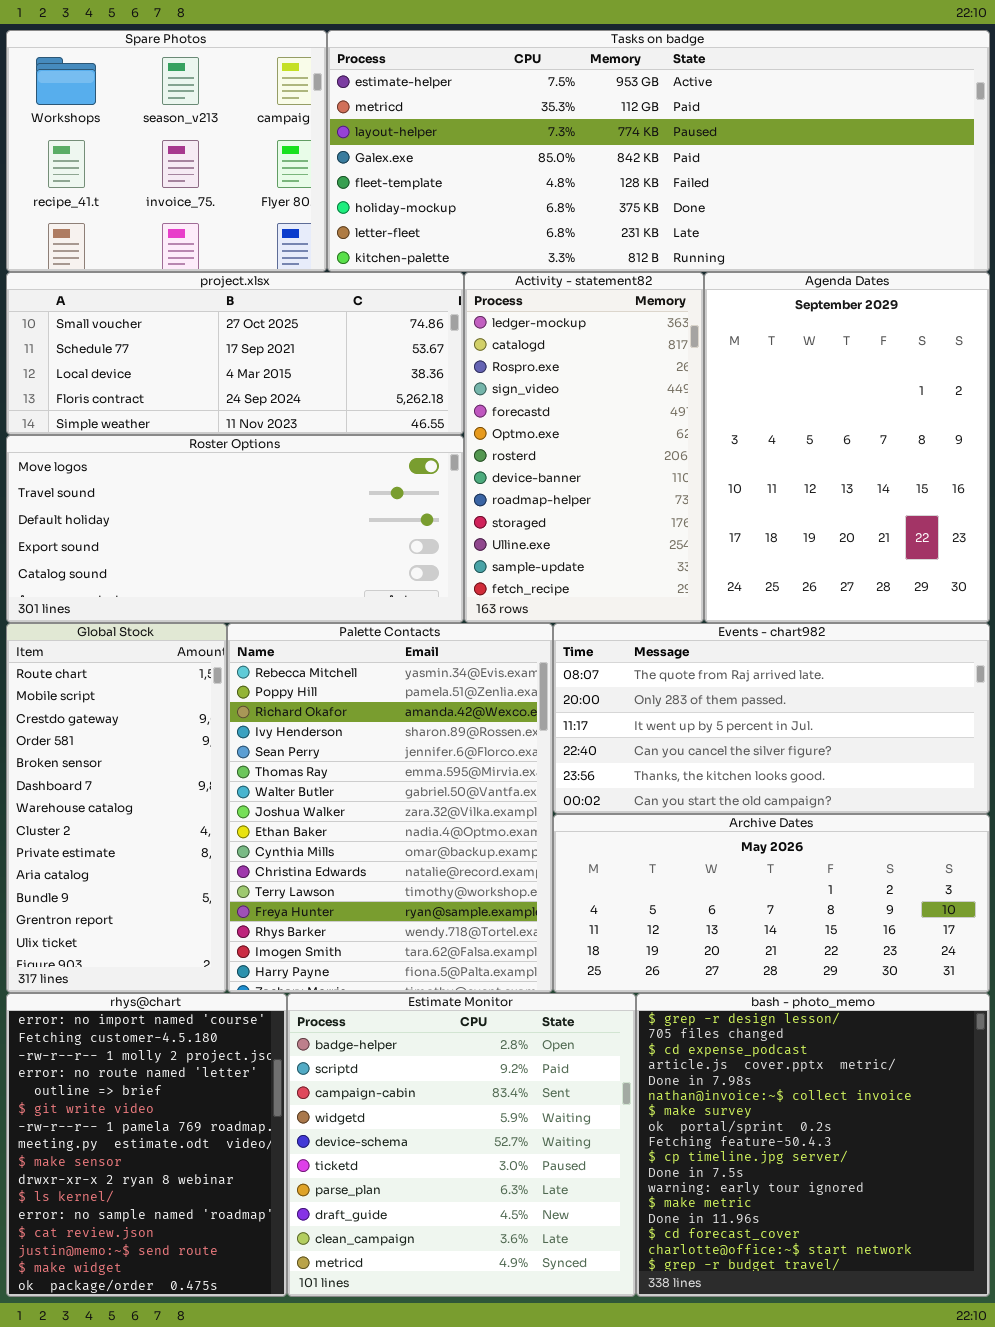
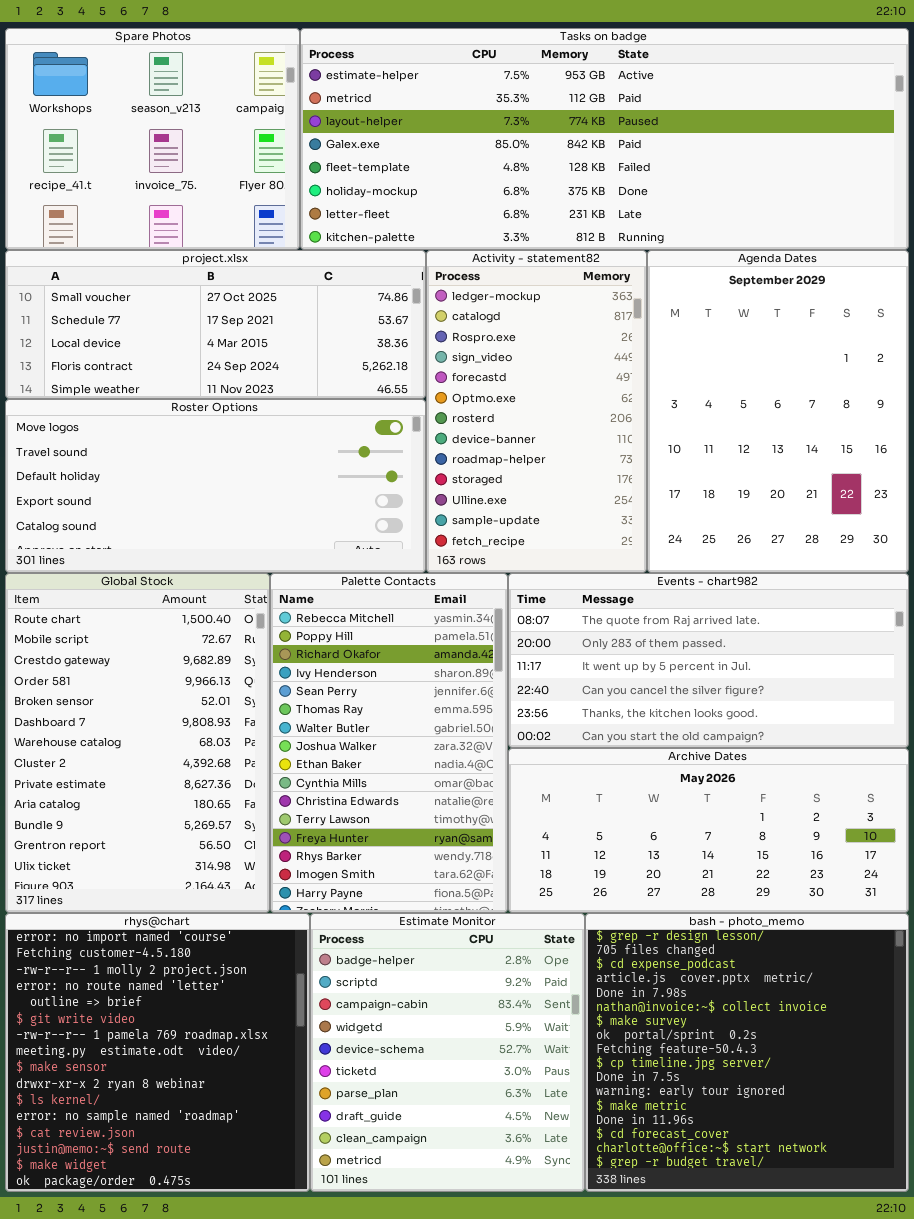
Global Stock: [6,623,227,993] -> [5,573,270,913], resized
Palette Contacts: [227,623,553,993] -> [270,573,508,913], resized
rhys@chart: [6,993,287,1297] -> [5,913,310,1192], resized
Estimate Monitor: [287,993,636,1297] -> [310,913,585,1192], resized

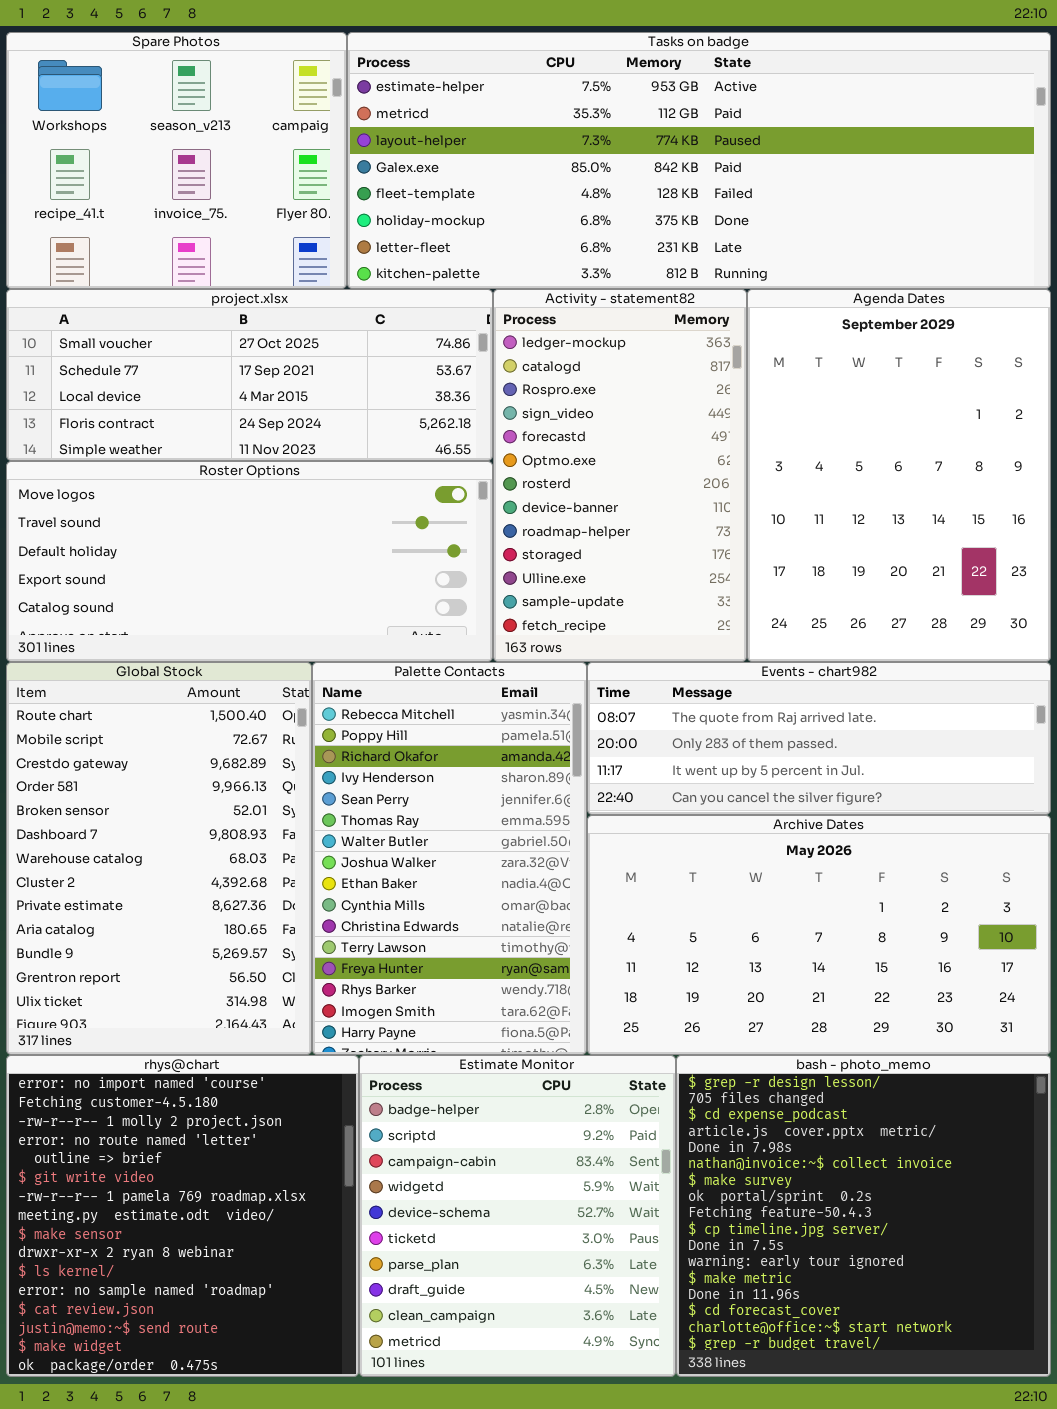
Events - chart982: [508,573,909,748] -> [587,662,1051,815], resized
Archive Dates: [508,748,909,913] -> [587,815,1051,1055], resized

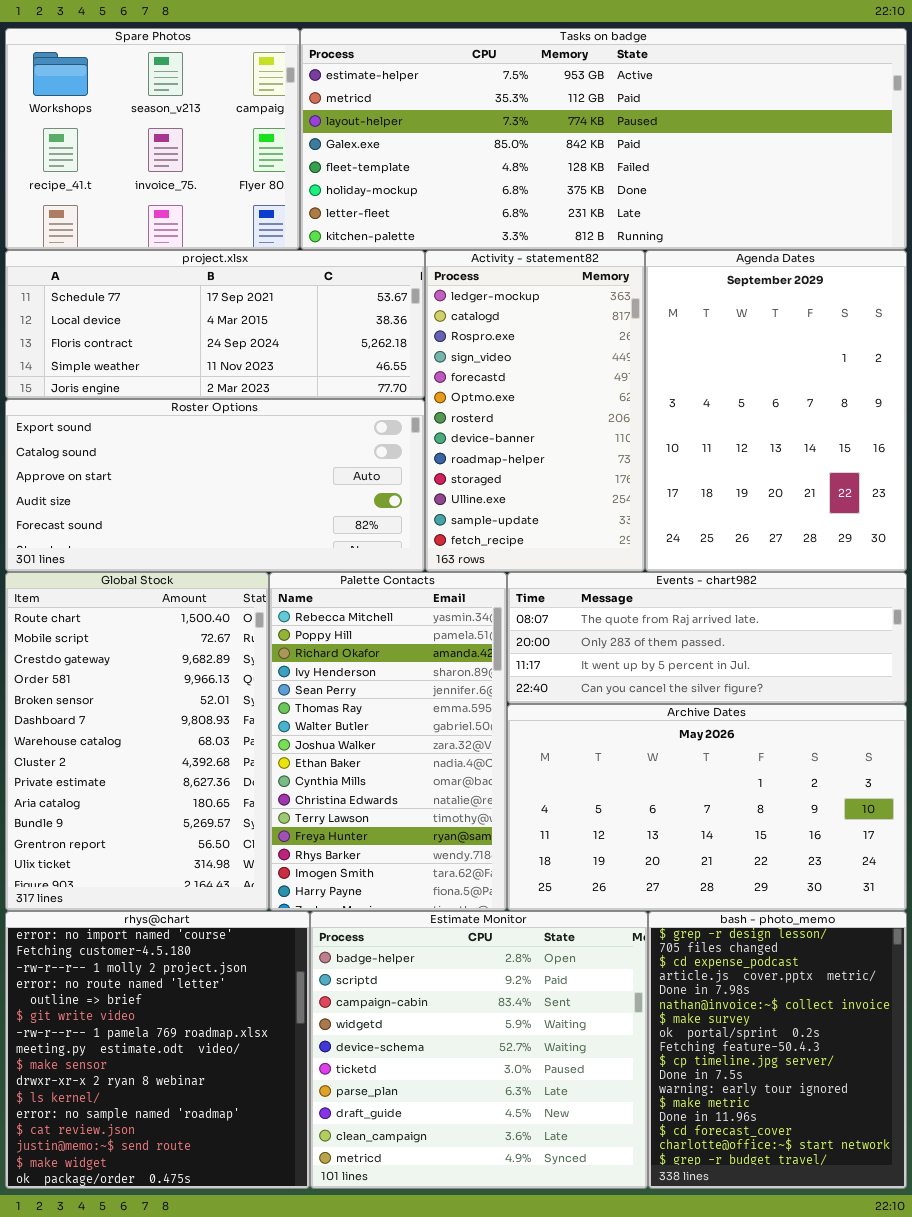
project.xlsx: [6,289,493,461] -> [5,250,425,399], scrolled down 1 row
Roster Options: [6,461,493,662] -> [5,399,425,572], scrolled down 3 rows
Estimate Monitor: [359,1055,676,1377] -> [310,911,648,1189], resized
bash - photo_memo: [676,1055,1051,1377] -> [648,911,907,1189], resized

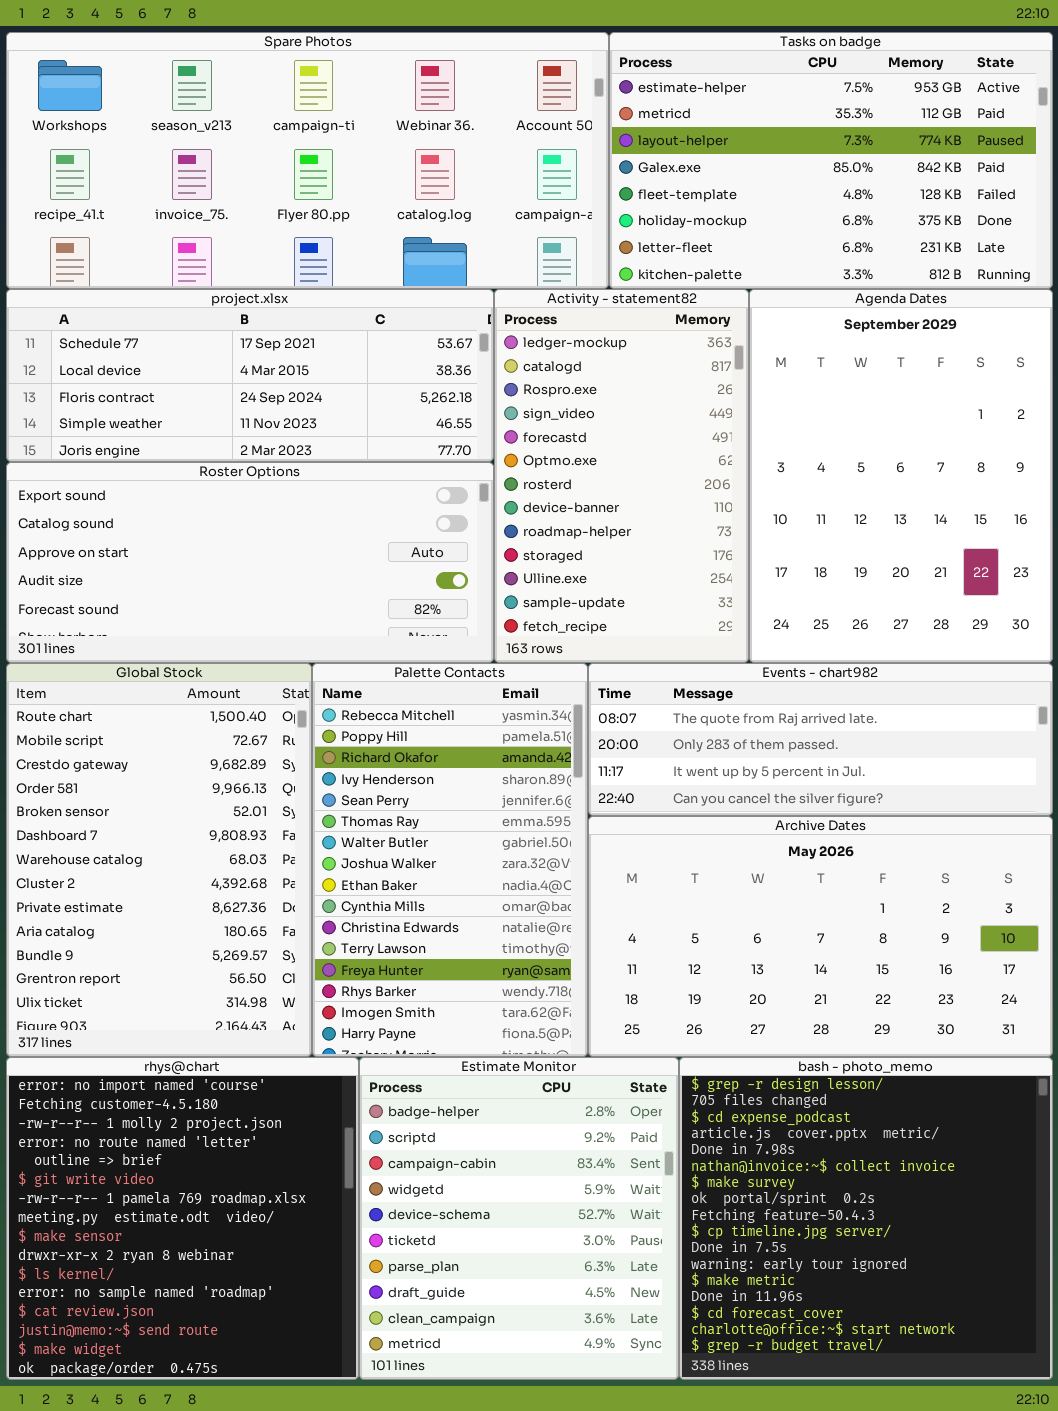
Spare Photos: [5,28,300,250] -> [6,32,609,289], resized
Tasks on badge: [300,28,907,250] -> [609,32,1053,289], resized
Estimate Monitor: [310,911,648,1189] -> [359,1057,679,1380], resized
bash - photo_memo: [648,911,907,1189] -> [679,1057,1053,1380], resized

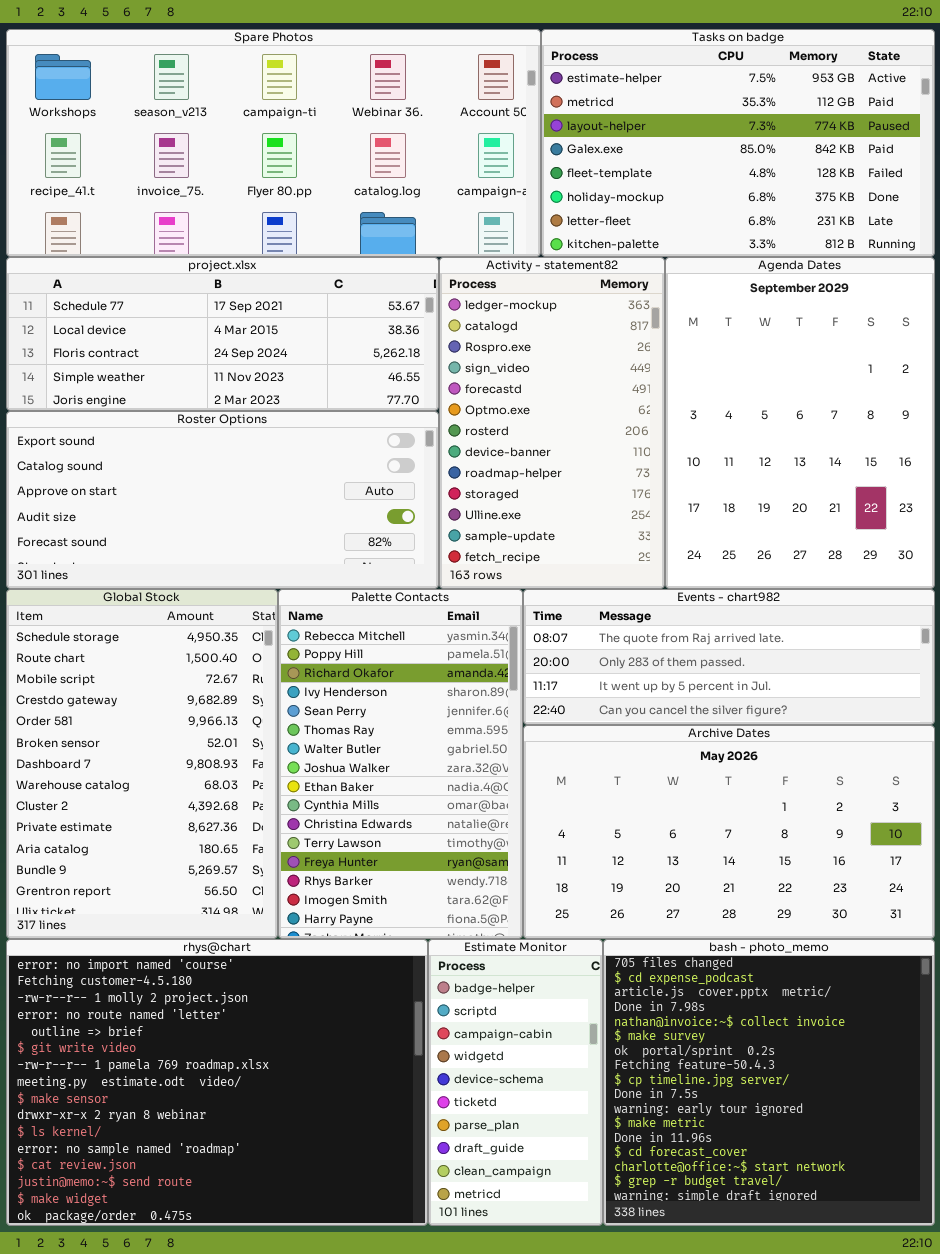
Global Stock: [6,663,312,1057] -> [6,589,278,939], scrolled up 1 row
rhys@chart: [6,1057,359,1380] -> [6,939,428,1226], resized
Estimate Monitor: [359,1057,679,1380] -> [428,939,603,1226], resized
bash - photo_memo: [679,1057,1053,1380] -> [603,939,935,1226], scrolled down 1 row

